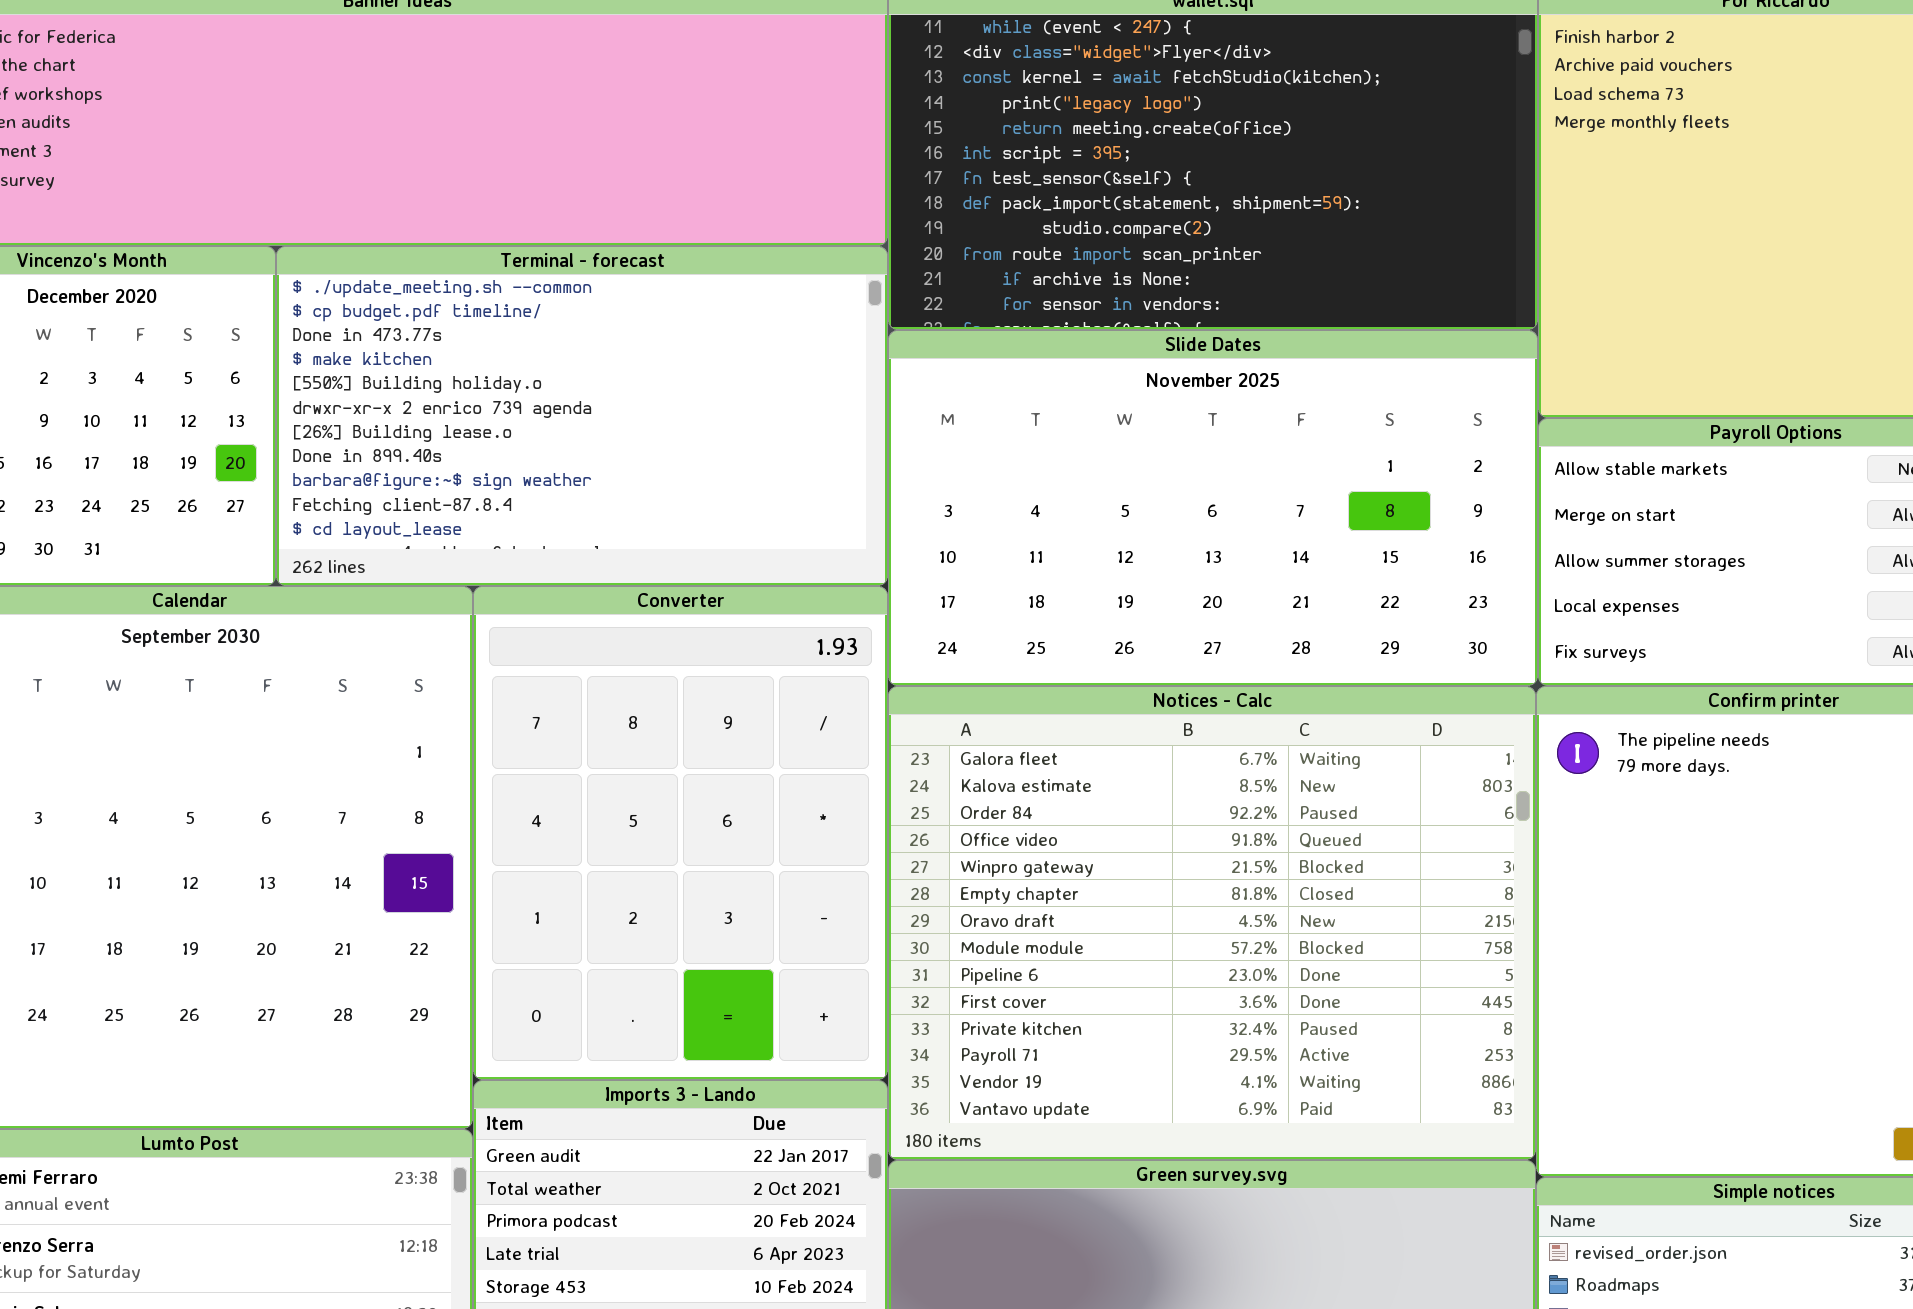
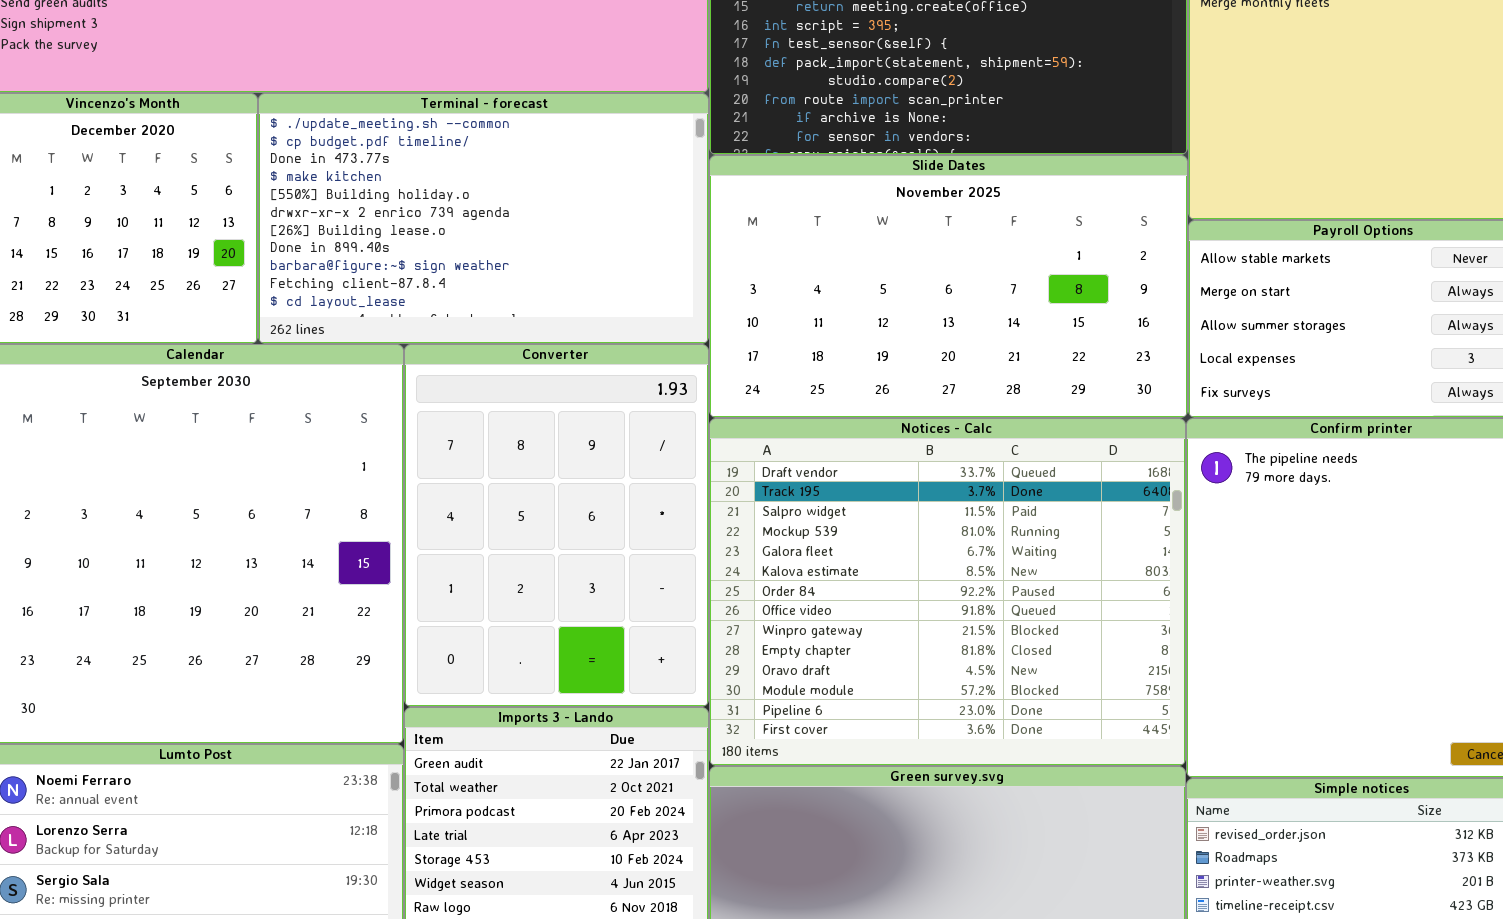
Notices - Calc: [888,686,1536,1160] -> [709,418,1186,766], scrolled up 4 rows

